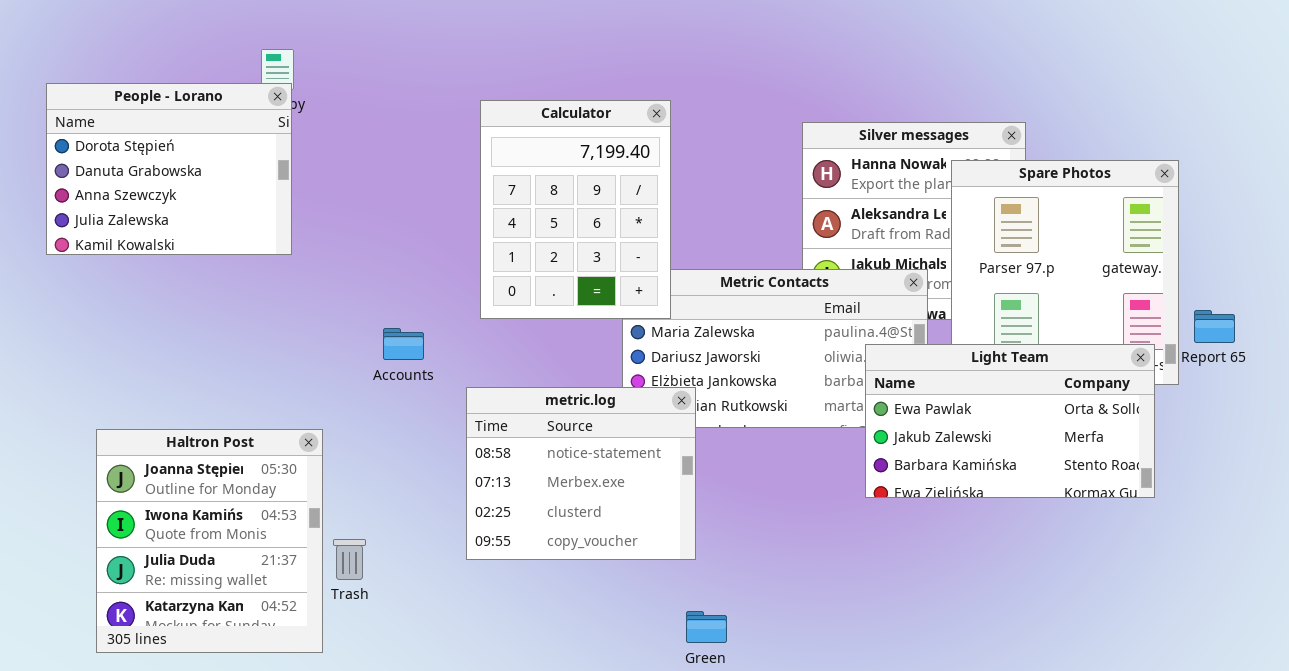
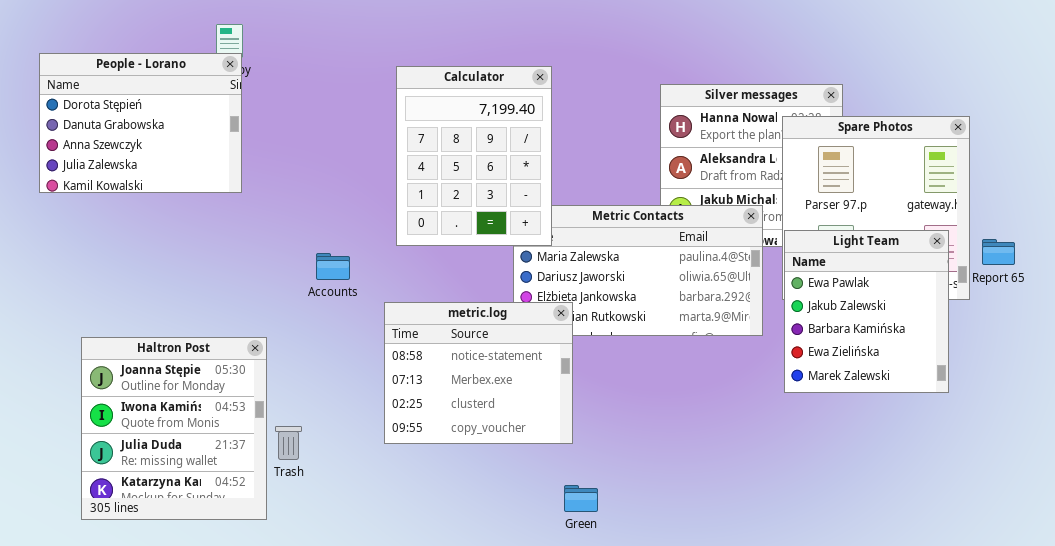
Light Team: [865,344,1155,498] -> [784,230,949,393], resized

